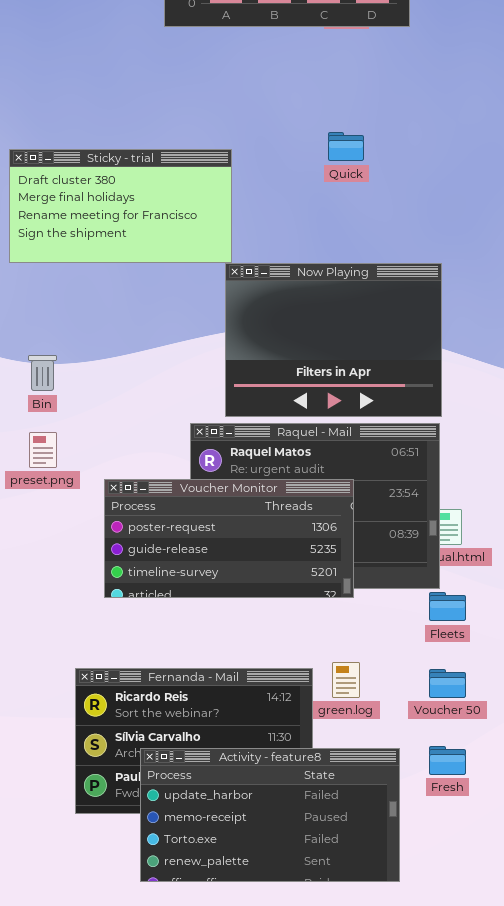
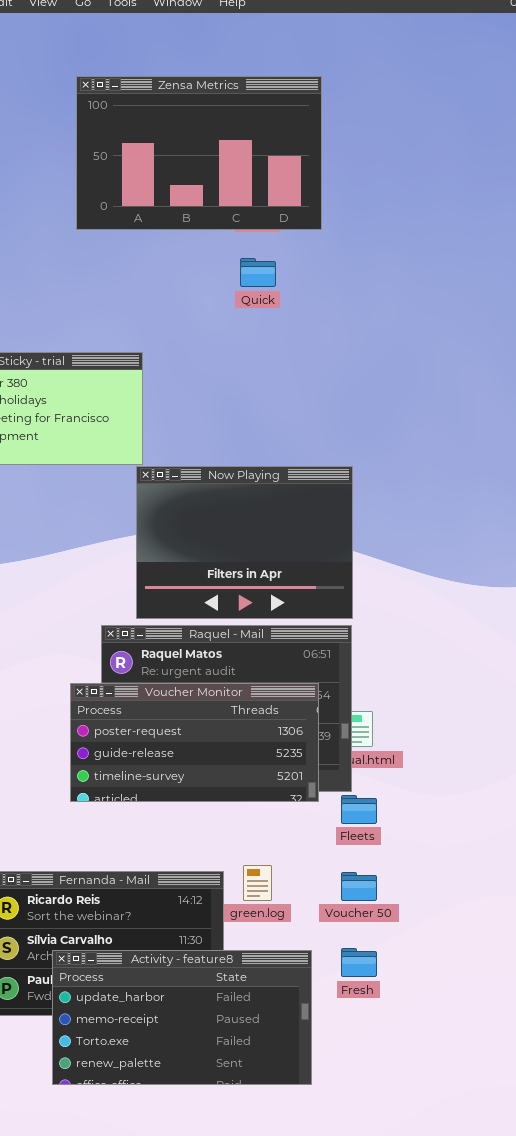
Quick: [328,132,364,161] -> [240,258,276,287], moved
Voucher Monitor: [104,479,354,598] -> [70,683,319,802], moved

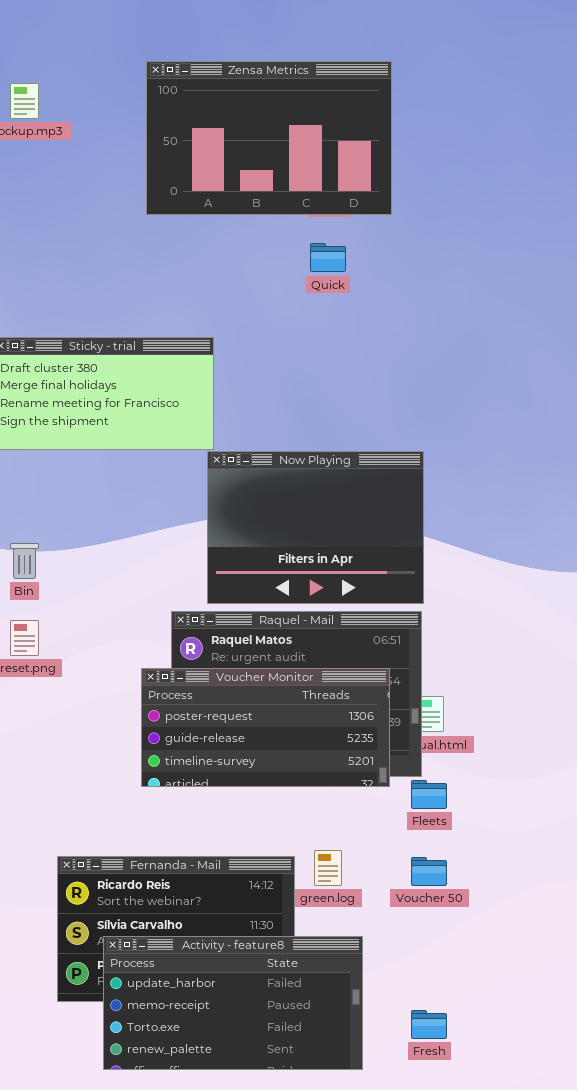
Fresh: [341,948,377,977] -> [411,1010,447,1039], moved
Activity - feature8: [52,950,312,1085] -> [103,936,363,1070], moved

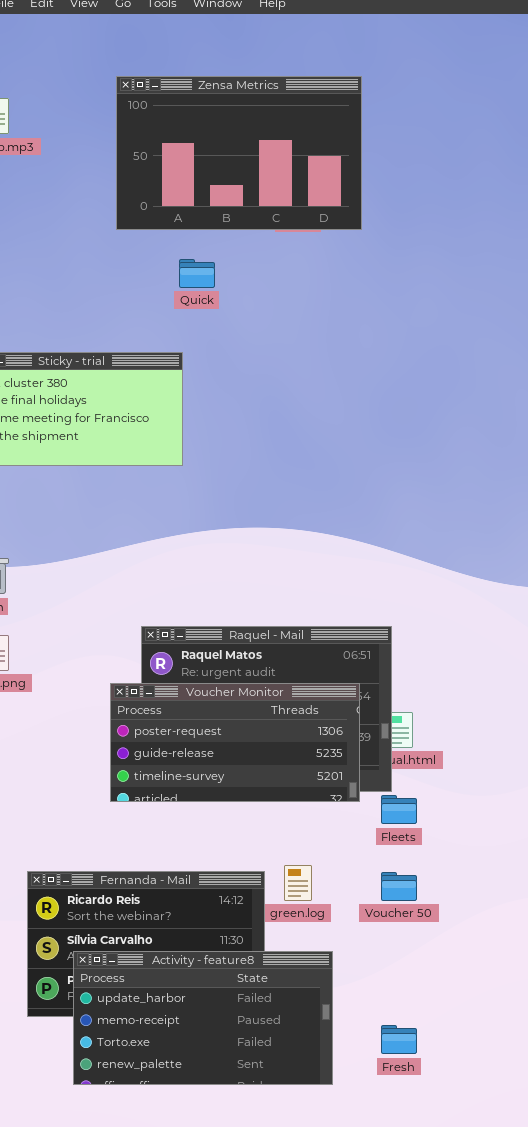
Quick: [310,243,346,272] -> [179,259,215,288], moved
Now Playing: [207,451,424,604] -> none, closed

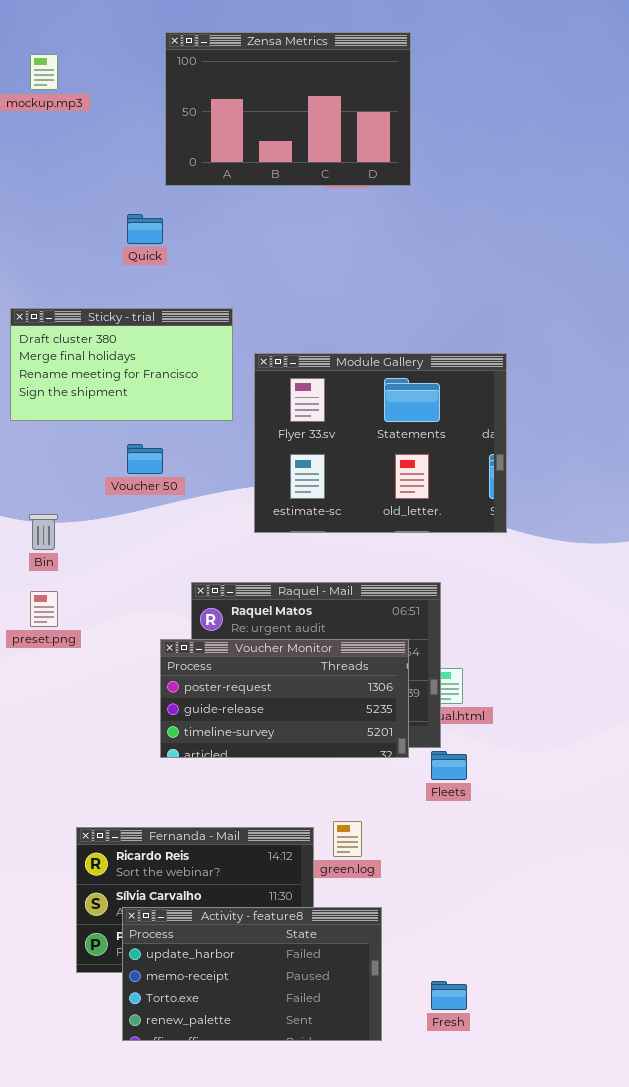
Quick: [179,259,215,288] -> [127,214,163,244], moved
Module Gallery: none -> [254,353,507,533], opened
Voucher 50: [381,872,417,901] -> [127,444,163,474], moved

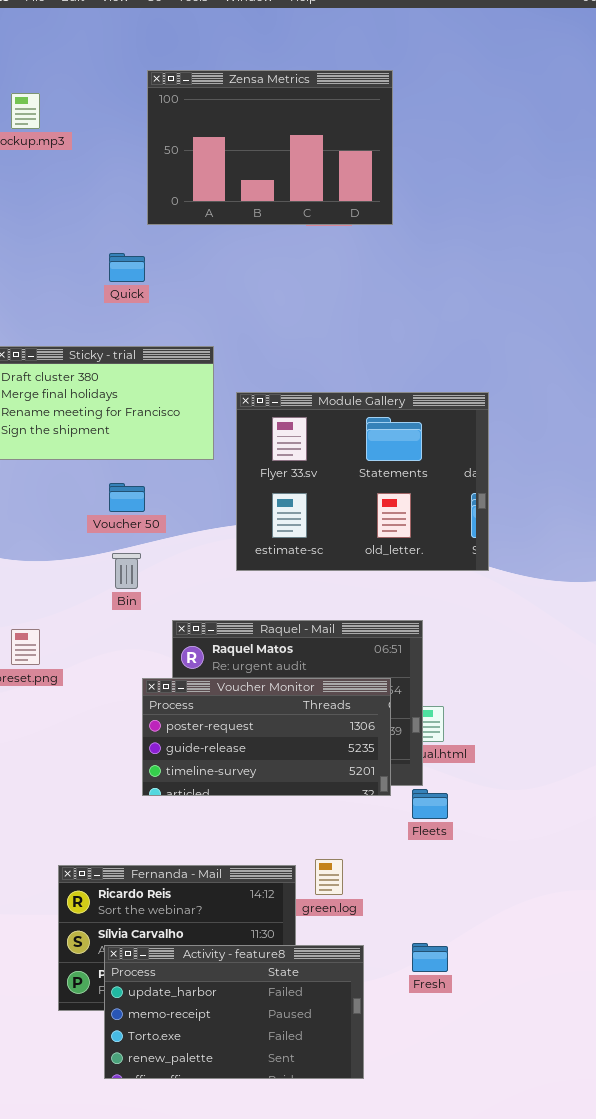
Bin: [29,514,58,550] -> [112,553,141,589], moved
Fresh: [431,981,467,1010] -> [412,943,448,972], moved

